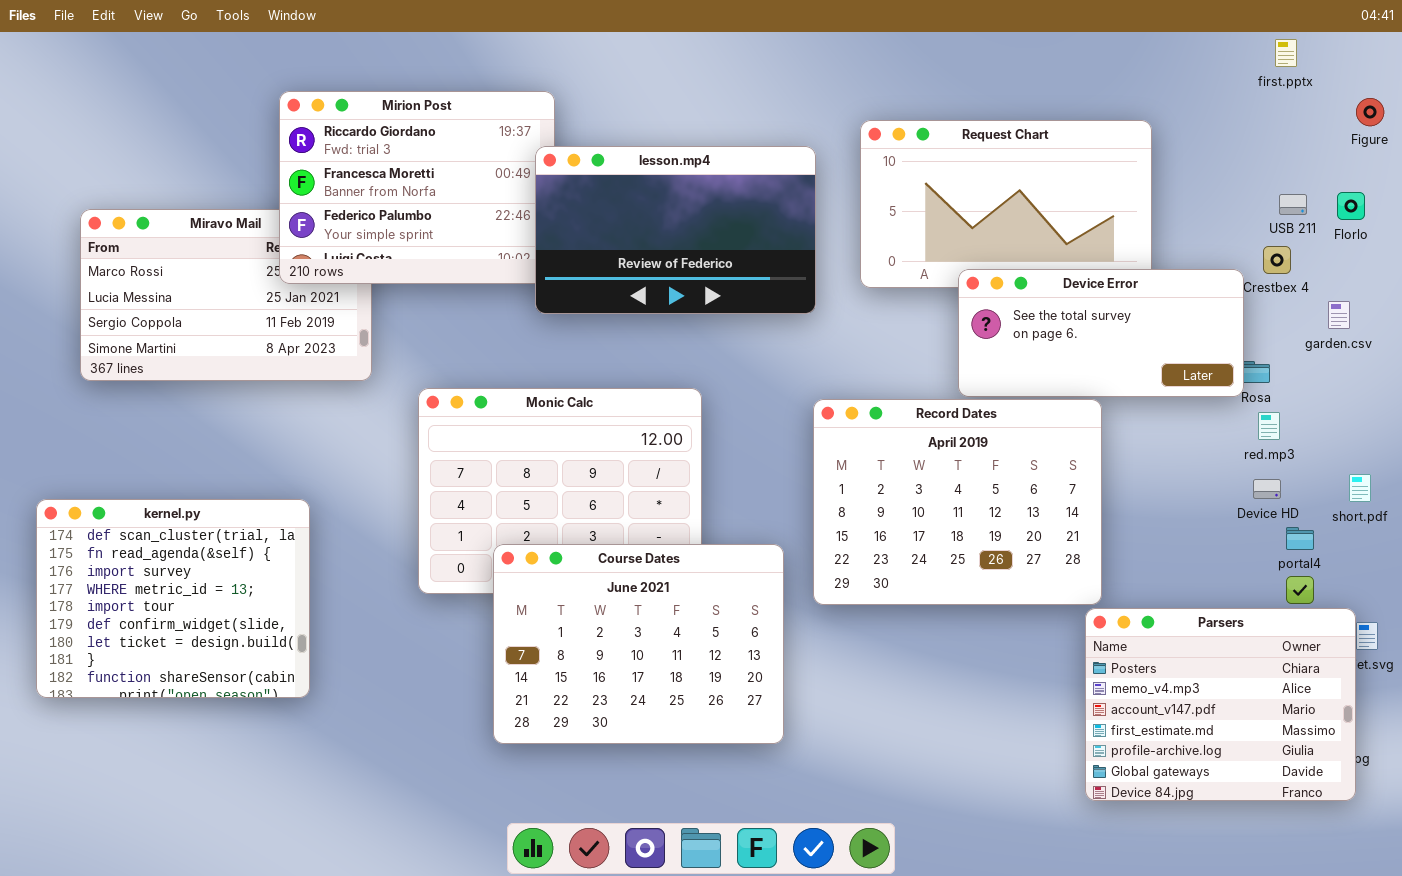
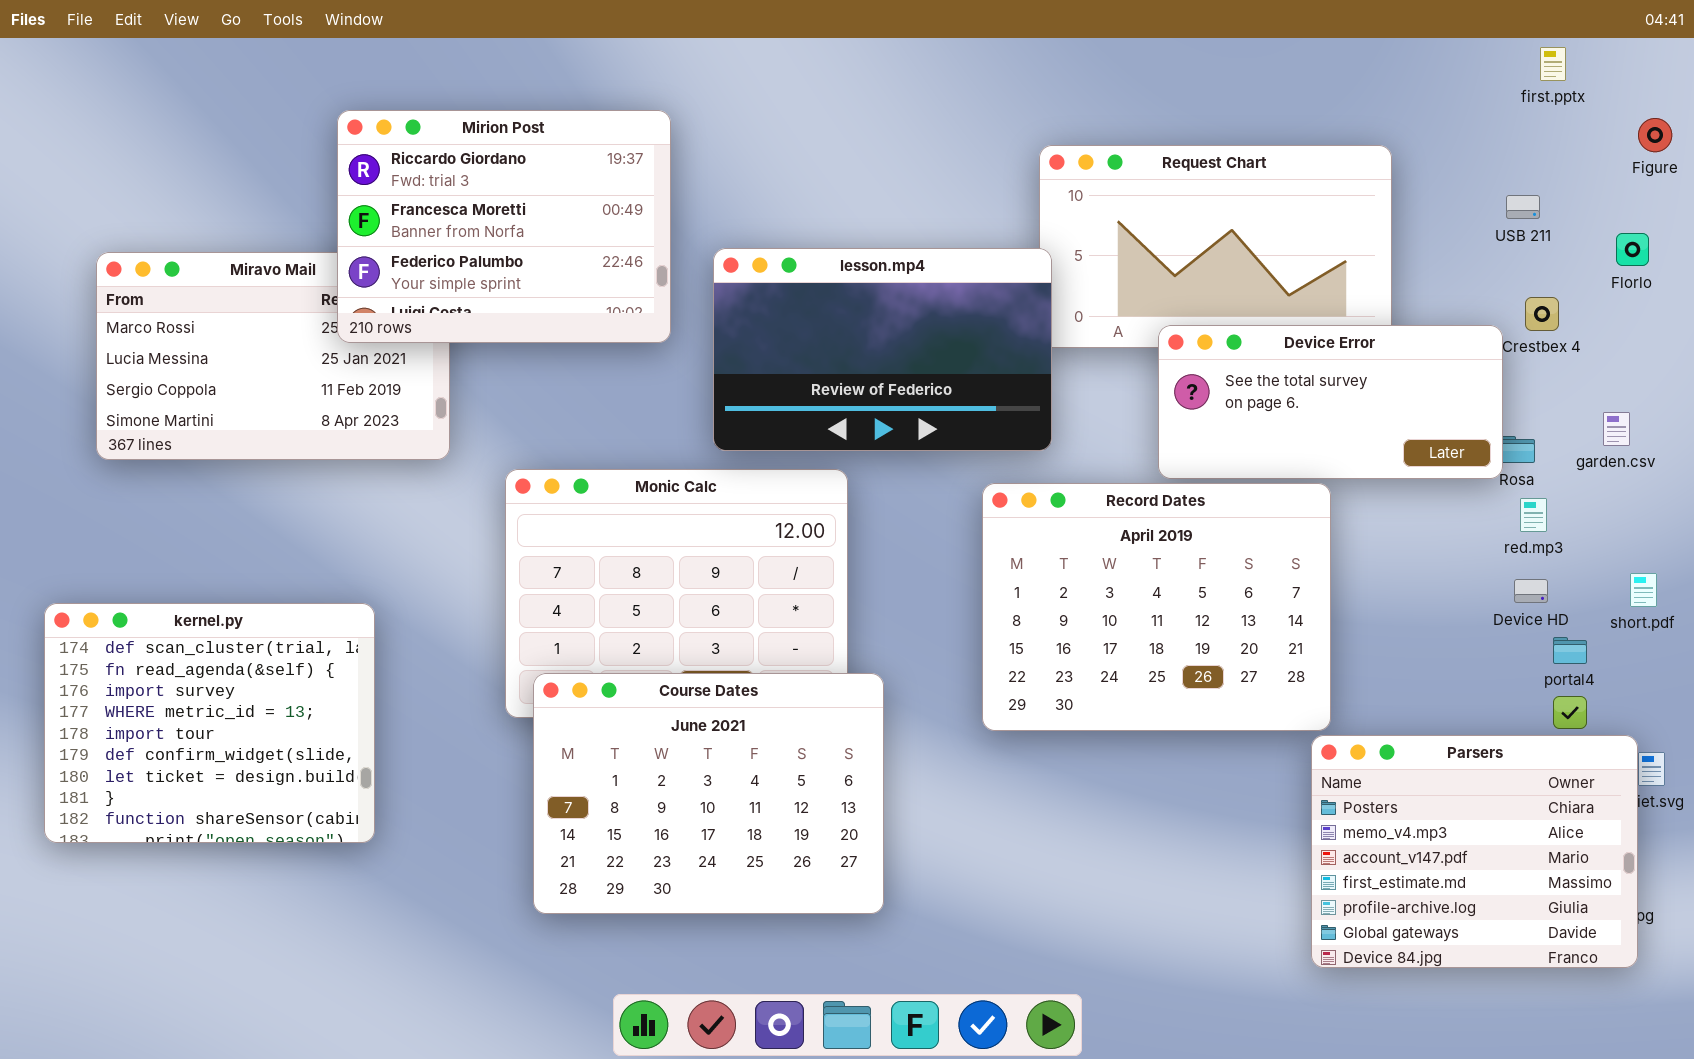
lesson.mp4: [535,146,816,314] -> [713,248,1052,451], moved
USB 211: [1279,194,1307,215] -> [1506,195,1540,219], moved
garden.csv: [1328,301,1350,329] -> [1603,412,1630,446], moved
Course Dates: [493,544,784,744] -> [533,673,884,914], moved

